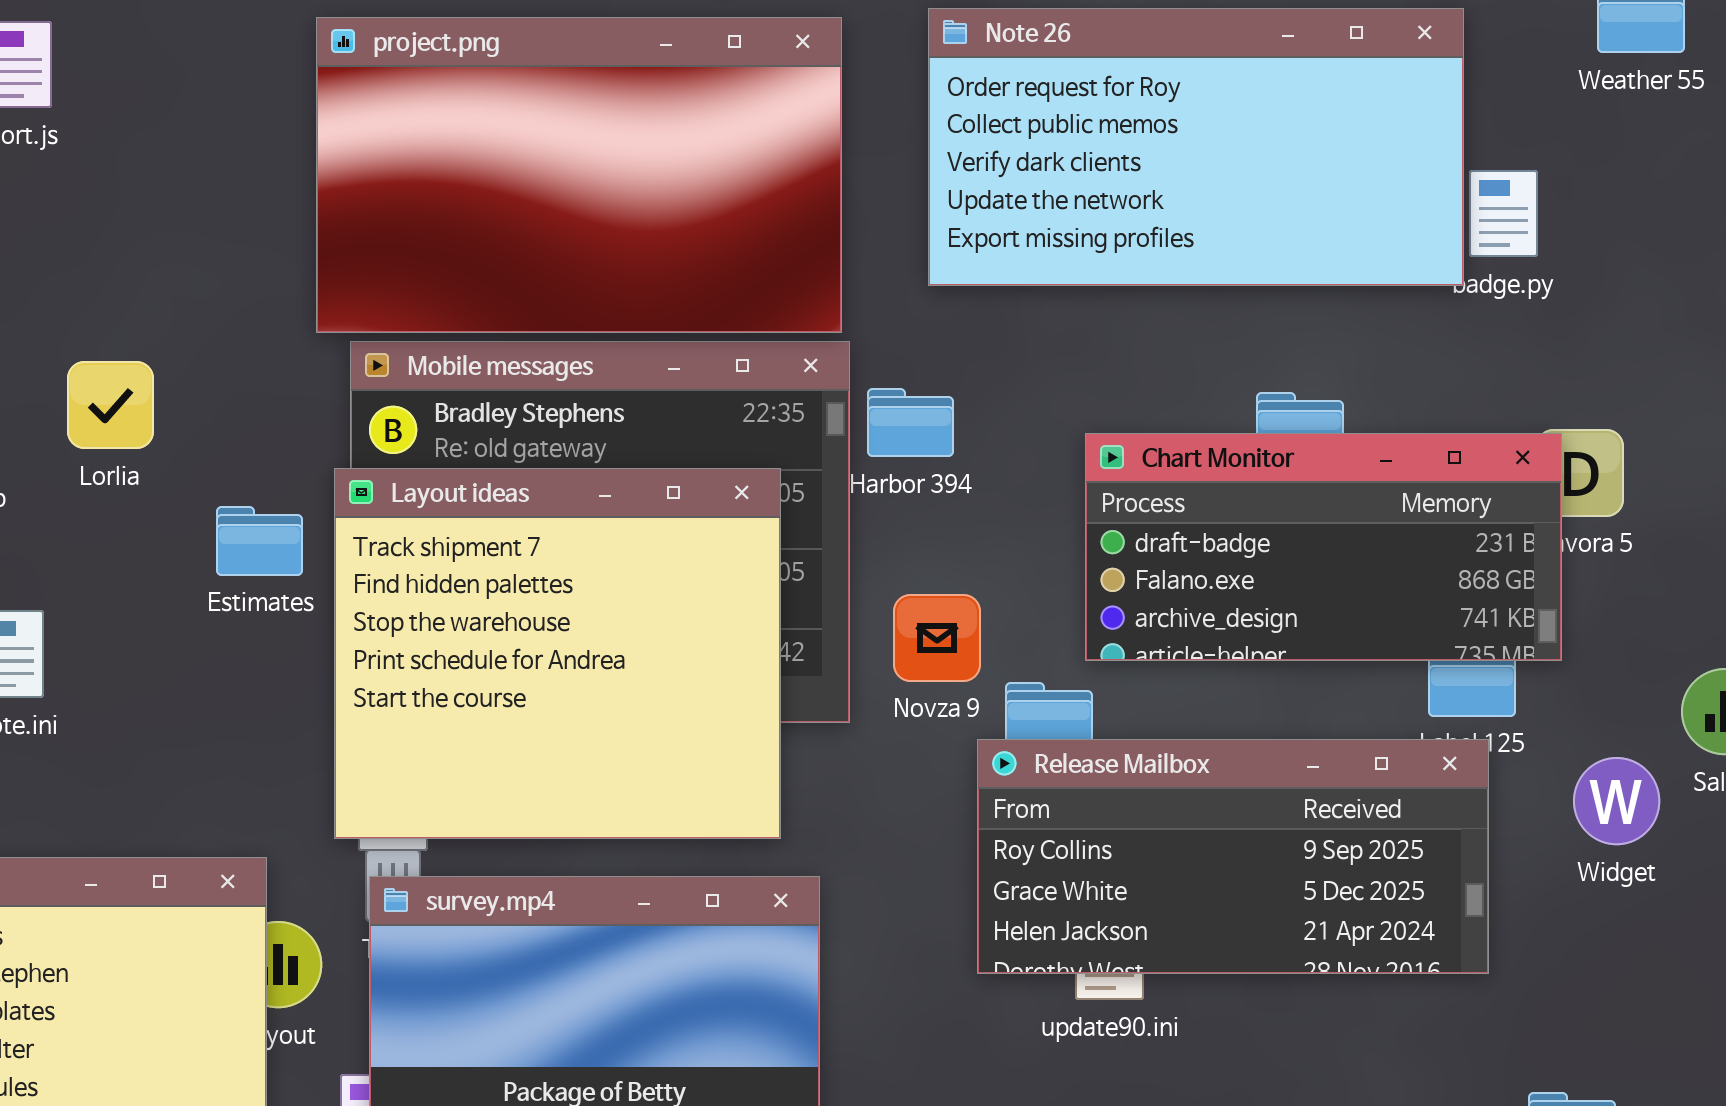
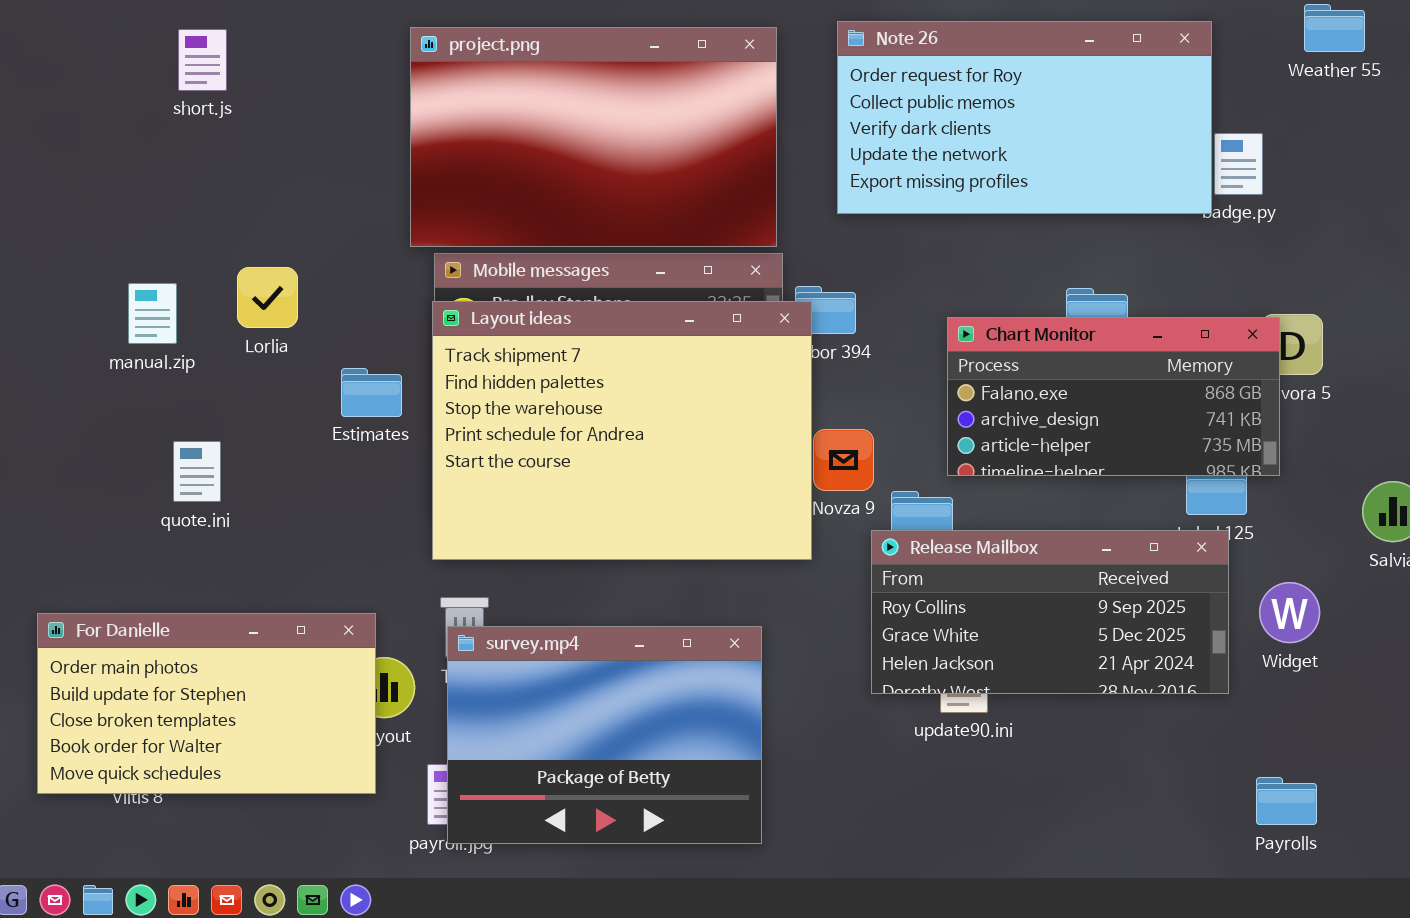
Chart Monitor: [1085,433,1562,661] -> [947,317,1280,476], scrolled down 1 row
Layout ideas: [334,468,781,839] -> [432,301,812,560], moved, resized
Widget: [1573,757,1660,845] -> [1259,582,1320,643], moved

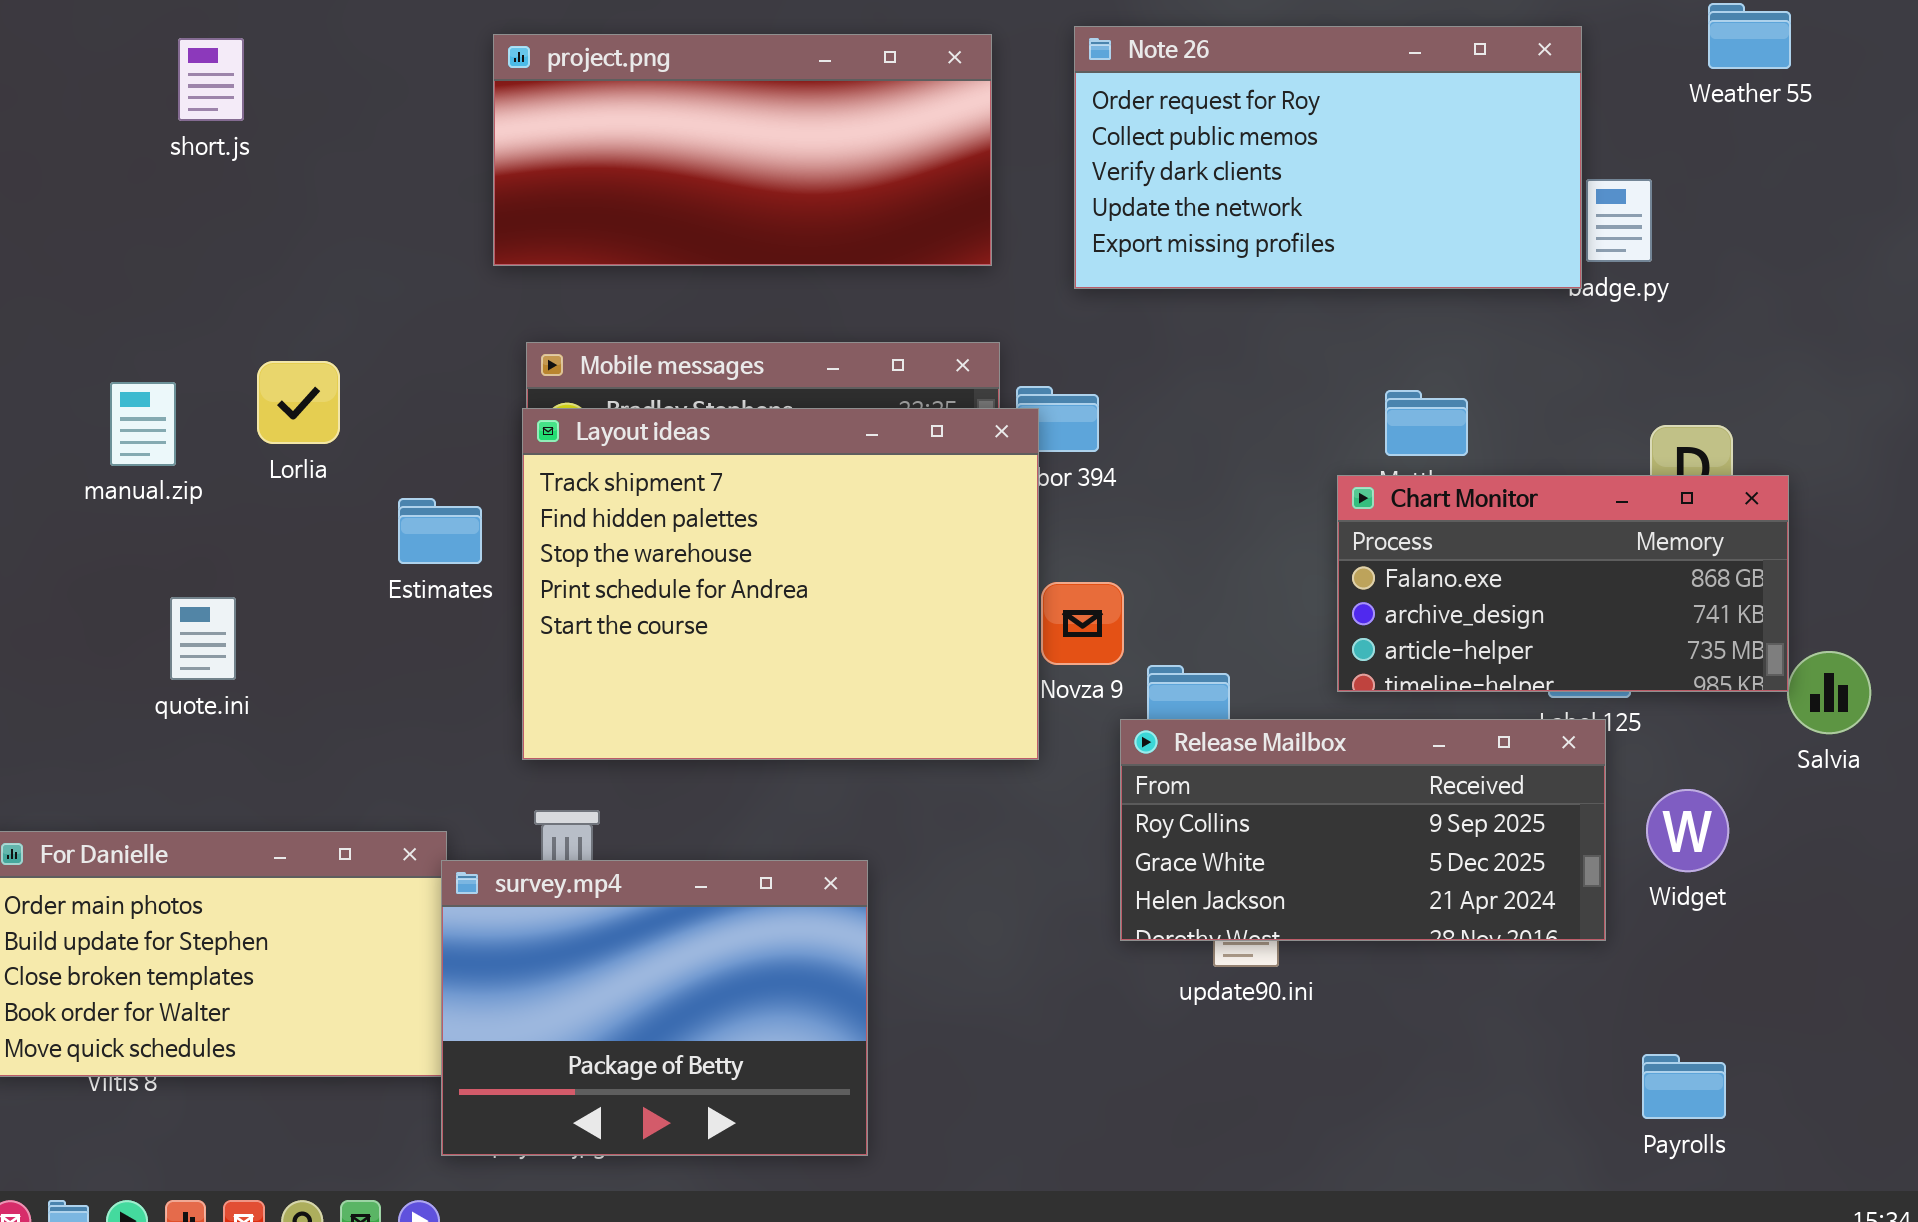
project.png: [410,27,777,247] -> [493,34,992,266], resized
Chart Monitor: [947,317,1280,476] -> [1337,475,1789,692], moved
survey.mp4: [447,626,762,844] -> [441,860,868,1156], moved

